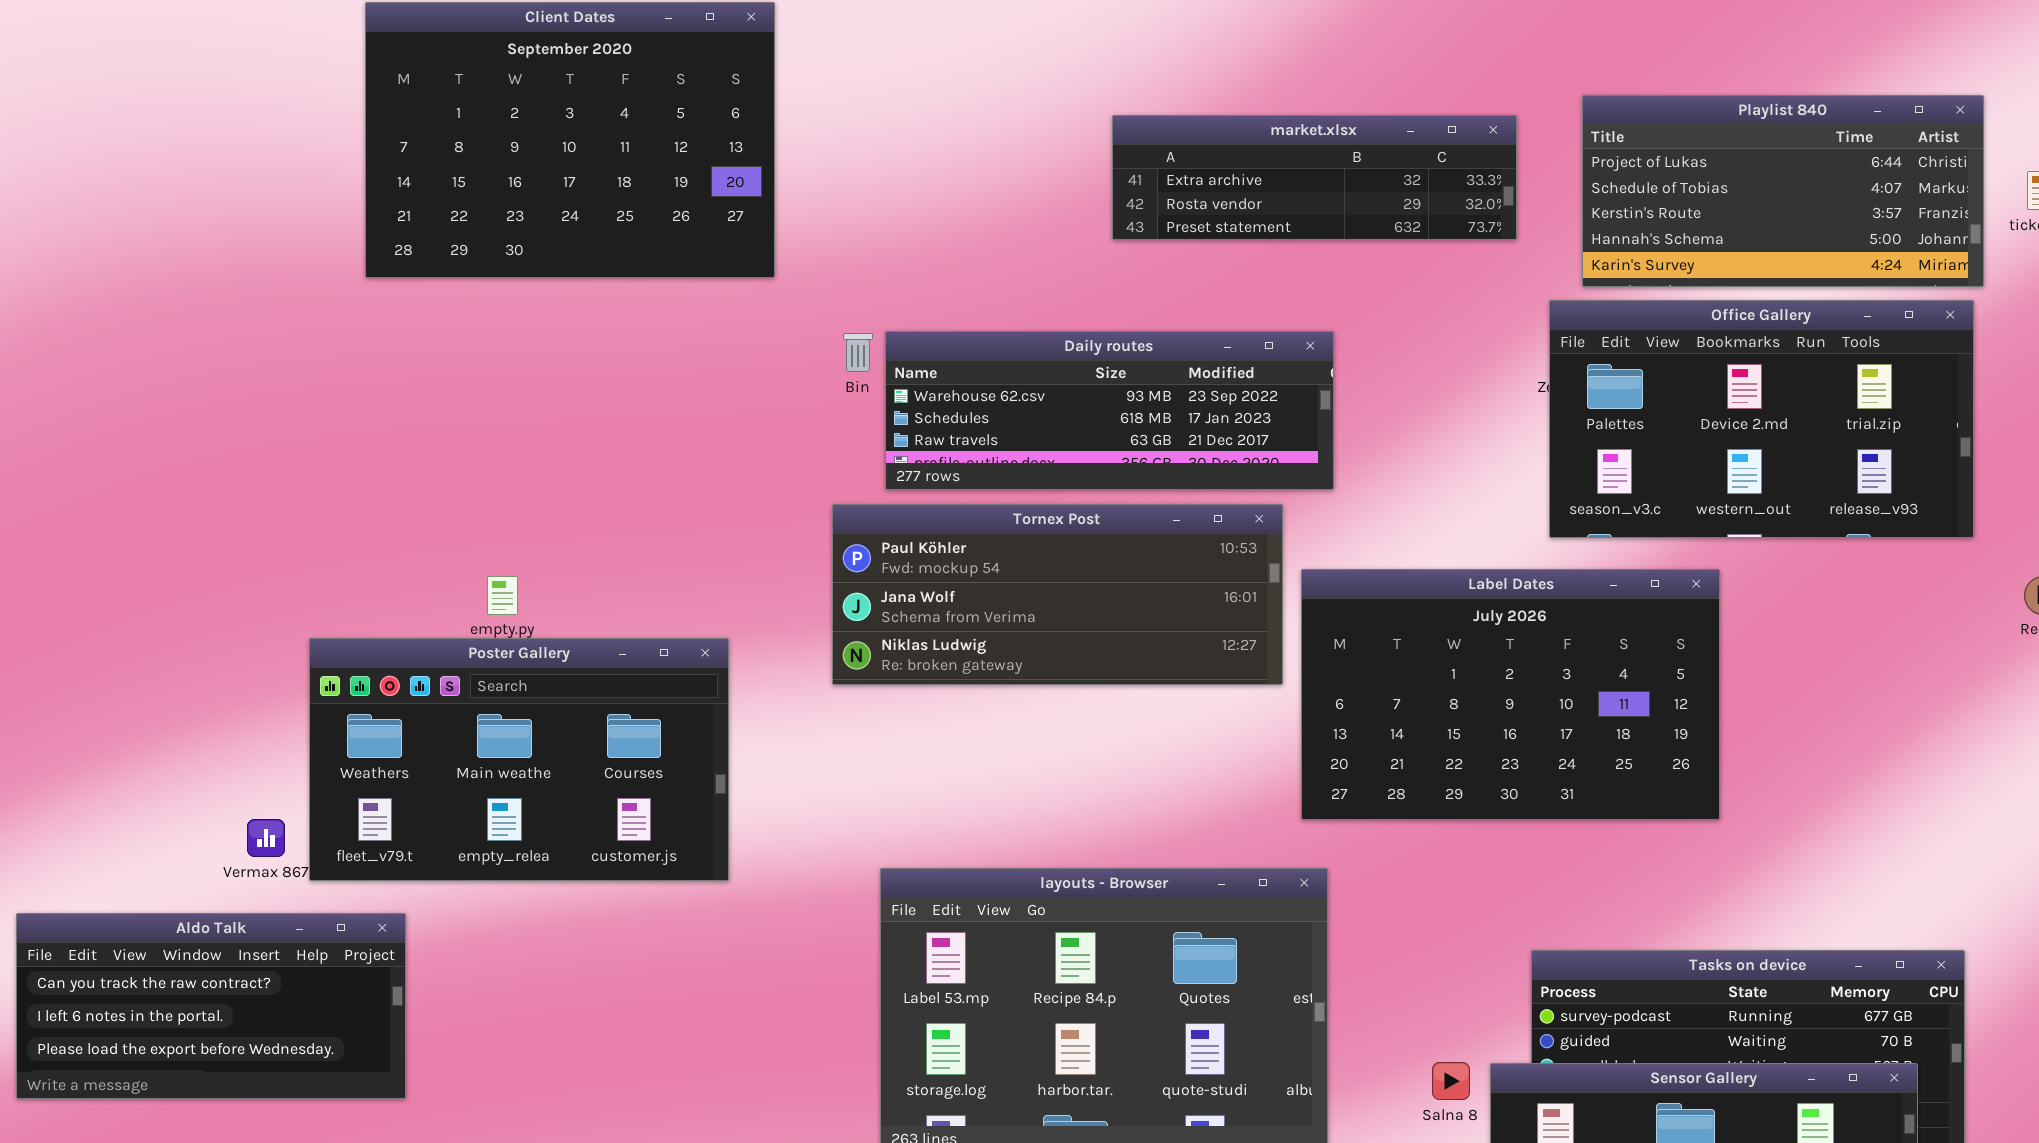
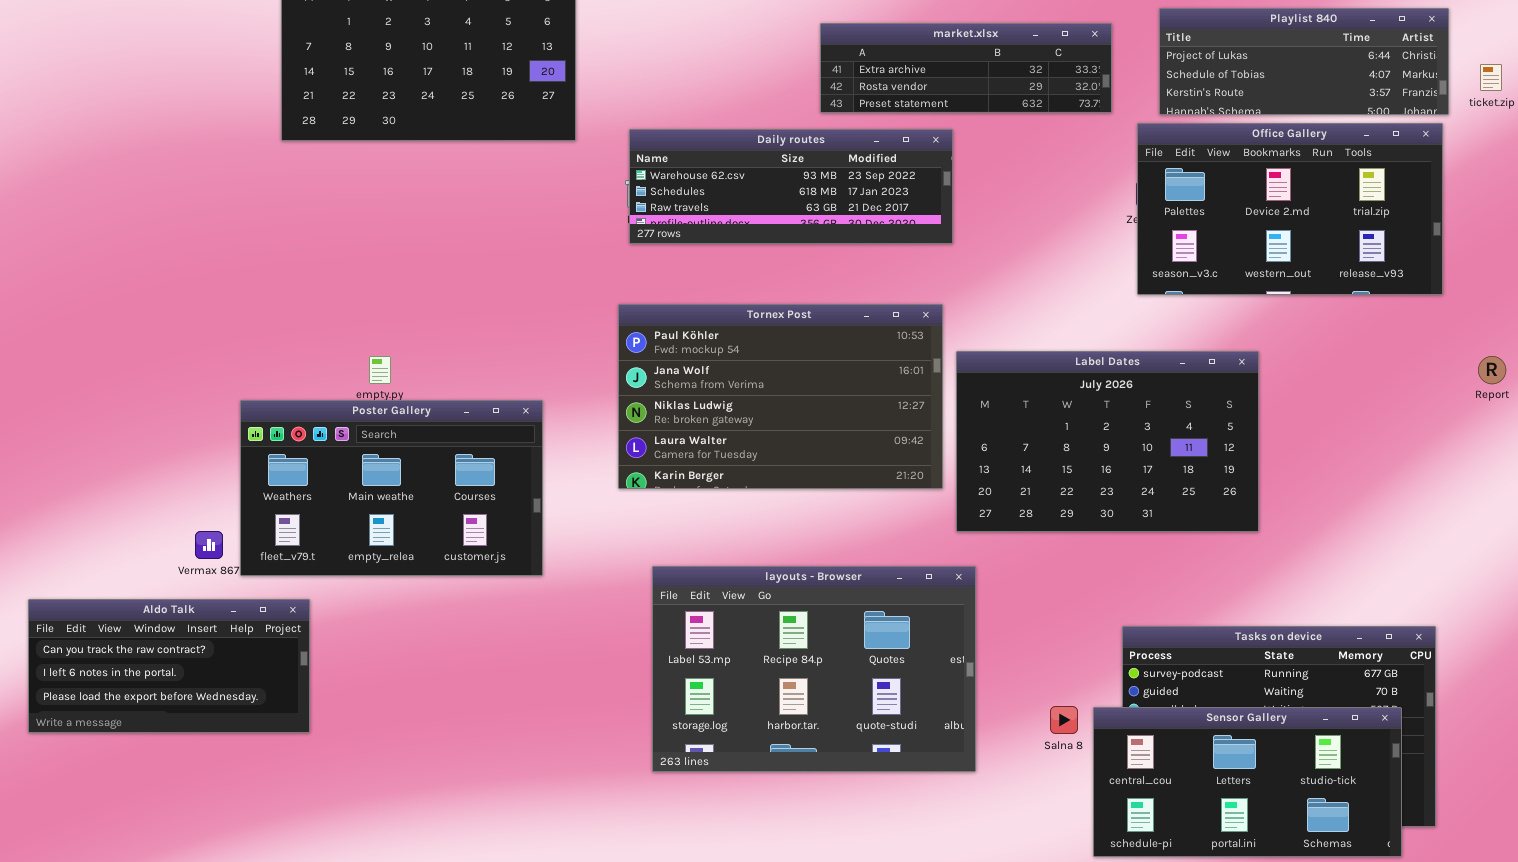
Playlist 840: [1582,95,1984,287] -> [1159,8,1449,115], resized
Office Gallery: [1549,300,1974,538] -> [1137,123,1443,295], moved
Daily routes: [885,331,1334,490] -> [629,129,953,244], moved
Tornex Post: [832,504,1283,685] -> [618,304,943,489], resized

